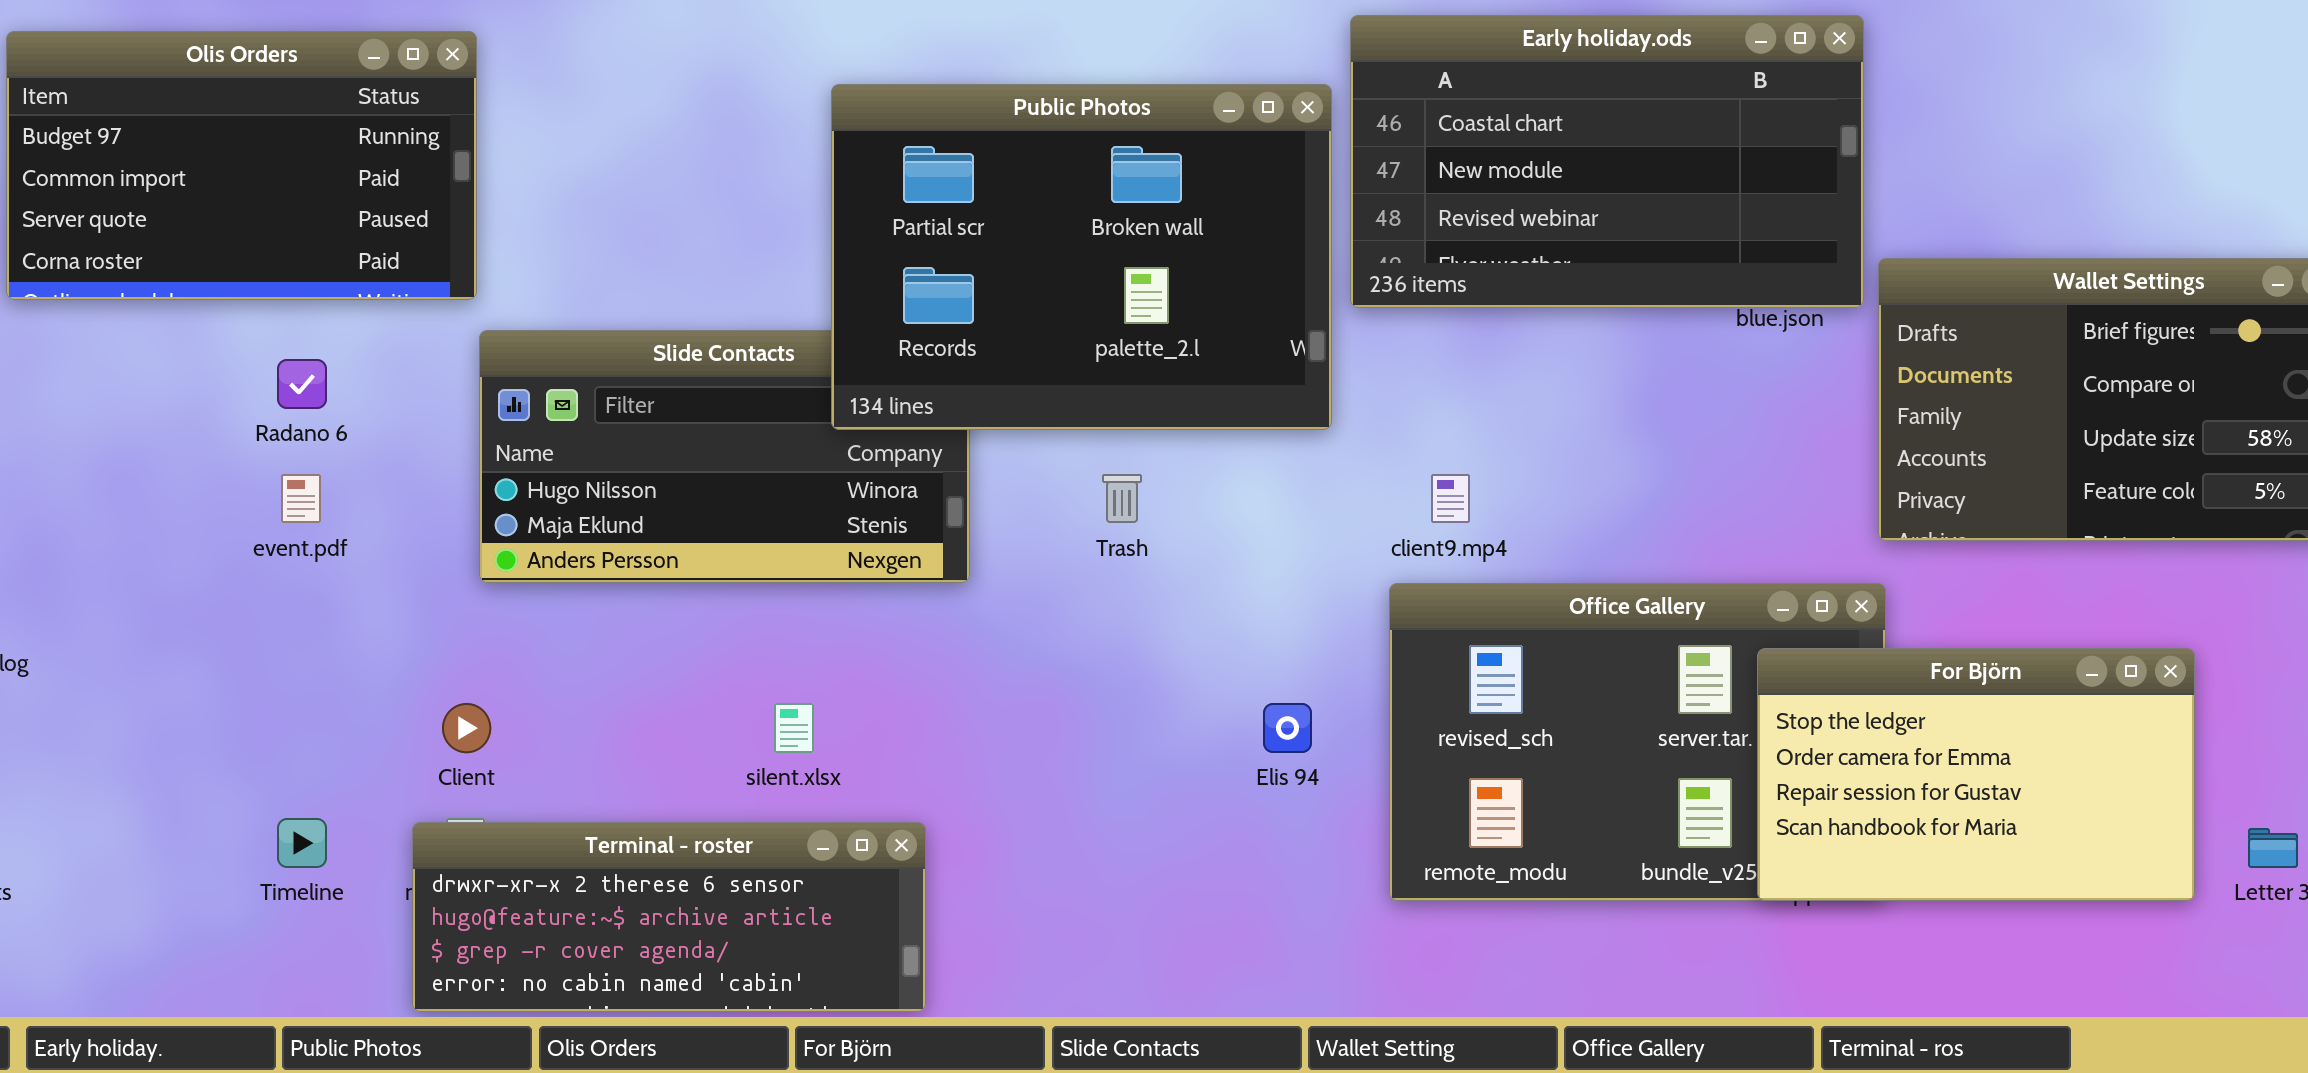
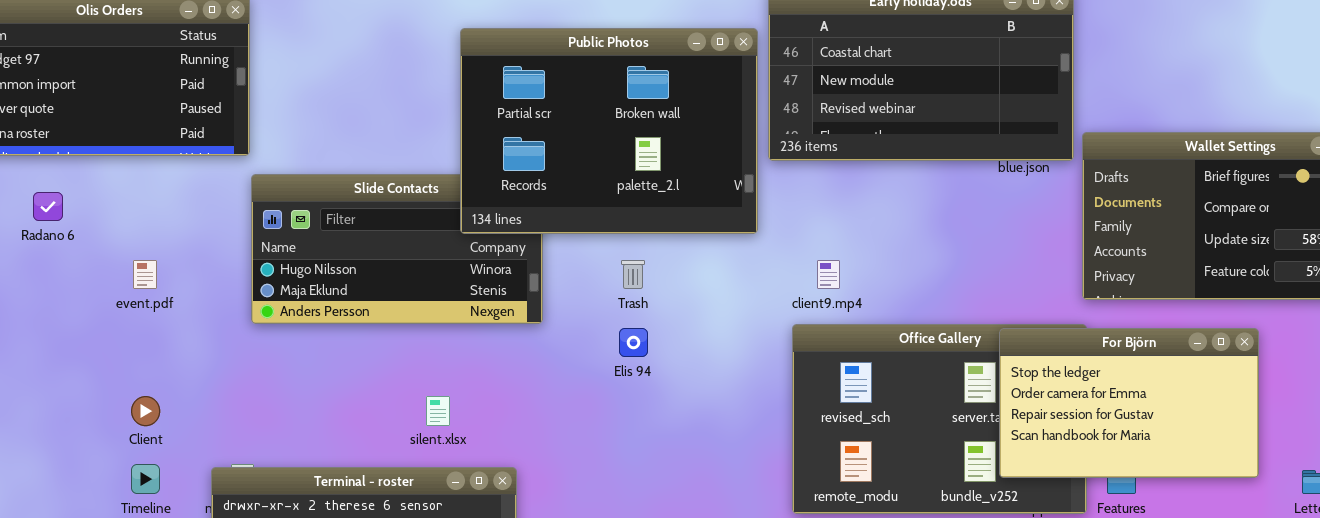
Radano 6: [277,359,327,409] -> [33,192,63,221], moved
For Björn: [1757,648,2195,901] -> [999,328,1259,478], moved
Client: [442,703,491,753] -> [131,396,160,426], moved
Elis 94: [1263,703,1312,753] -> [619,328,648,357], moved

